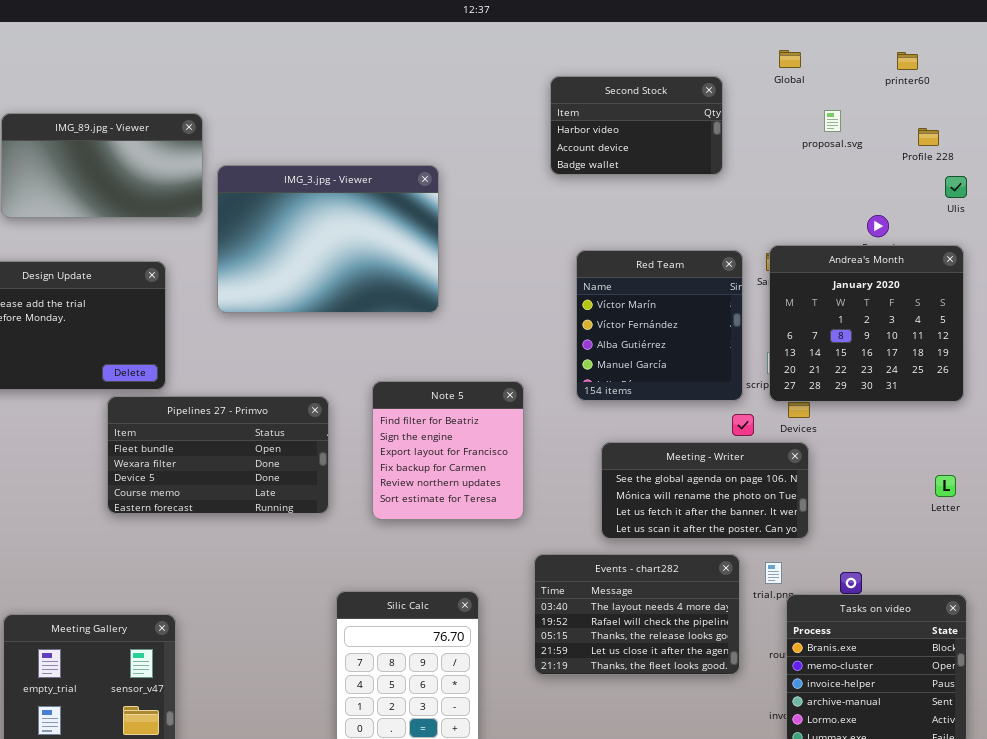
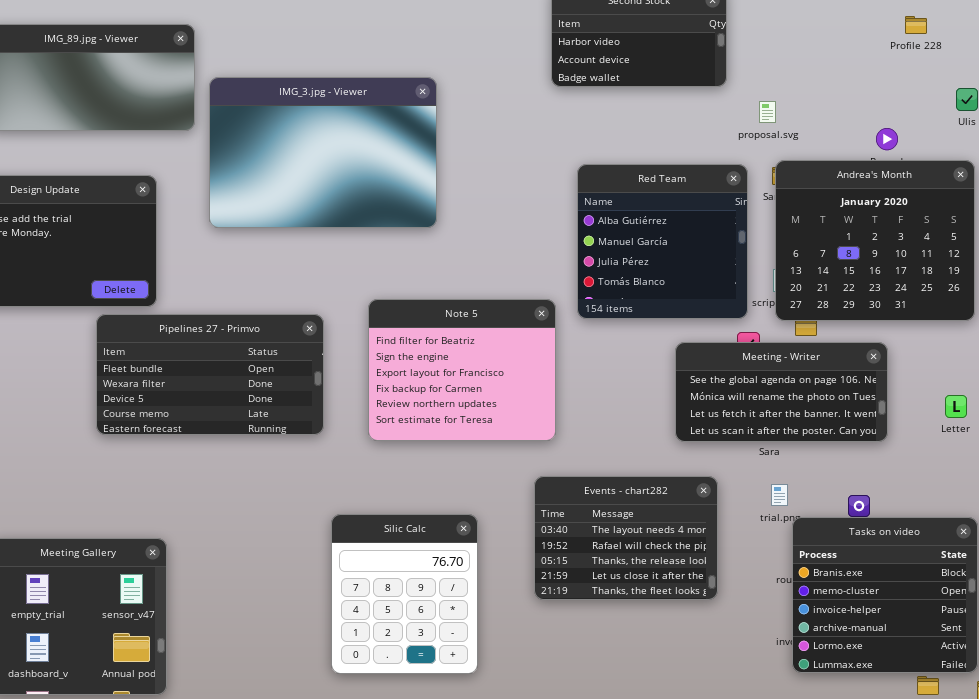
proposal.svg: [824,110,841,132] -> [759,101,776,123], moved
Profile 228: [918,128,939,146] -> [905,16,927,34], moved
Red Team: [576,250,743,401] -> [577,164,748,319], scrolled down 2 rows
Note 5: [372,381,524,520] -> [368,299,556,441], resized
Meeting - Writer: [601,442,809,539] -> [675,342,888,442], moved
Events - chart282: [534,554,740,675] -> [534,476,718,600], resized

